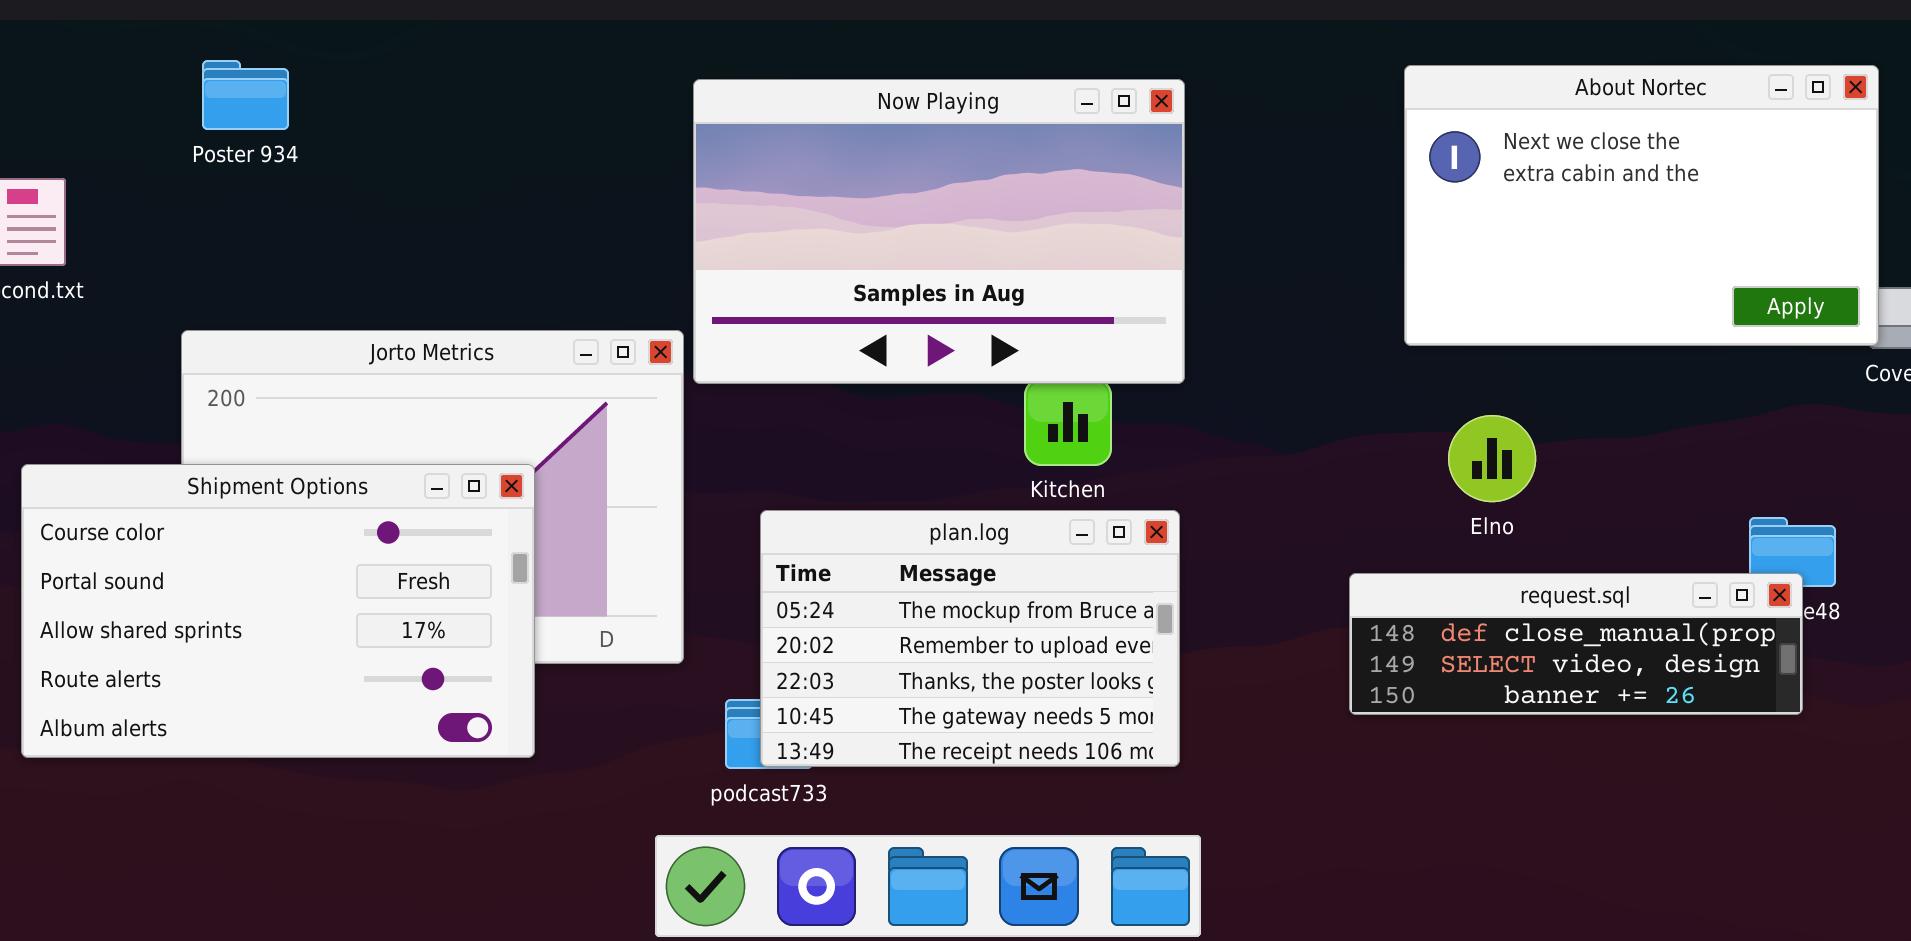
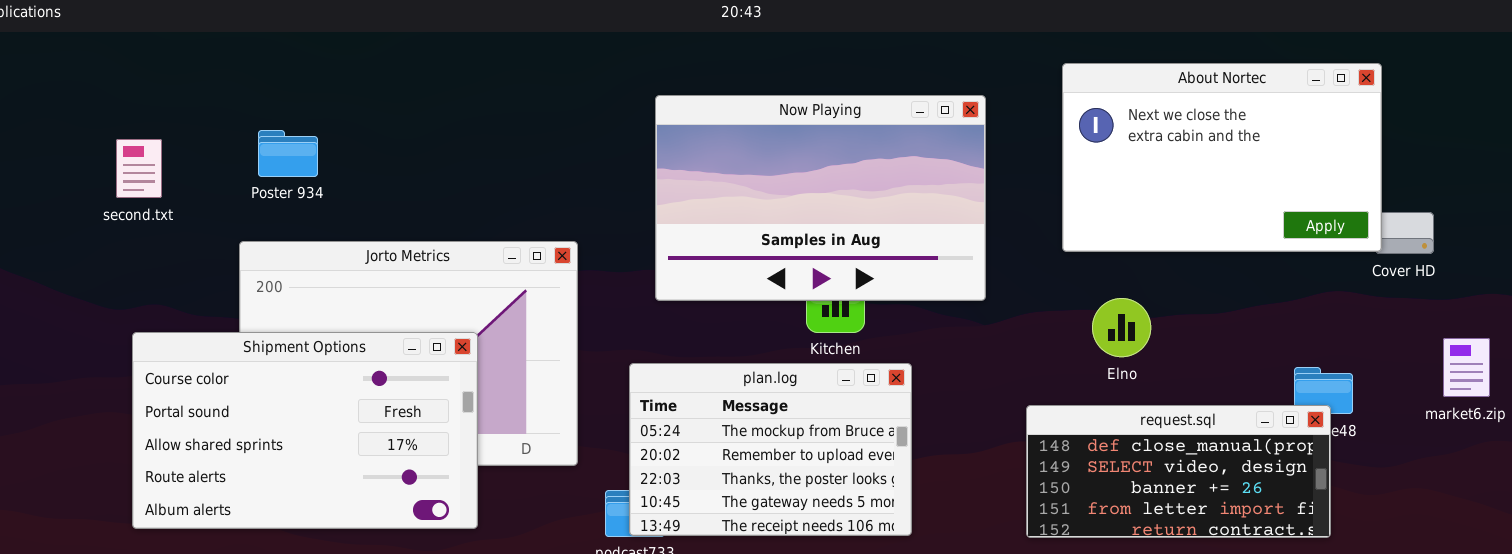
Poster 934: [202,60,289,130] -> [258,130,318,177], moved
Now Playing: [693,79,1185,384] -> [655,95,986,301], moved
request.sql: [1349,573,1803,715] -> [1026,405,1331,538], resized

